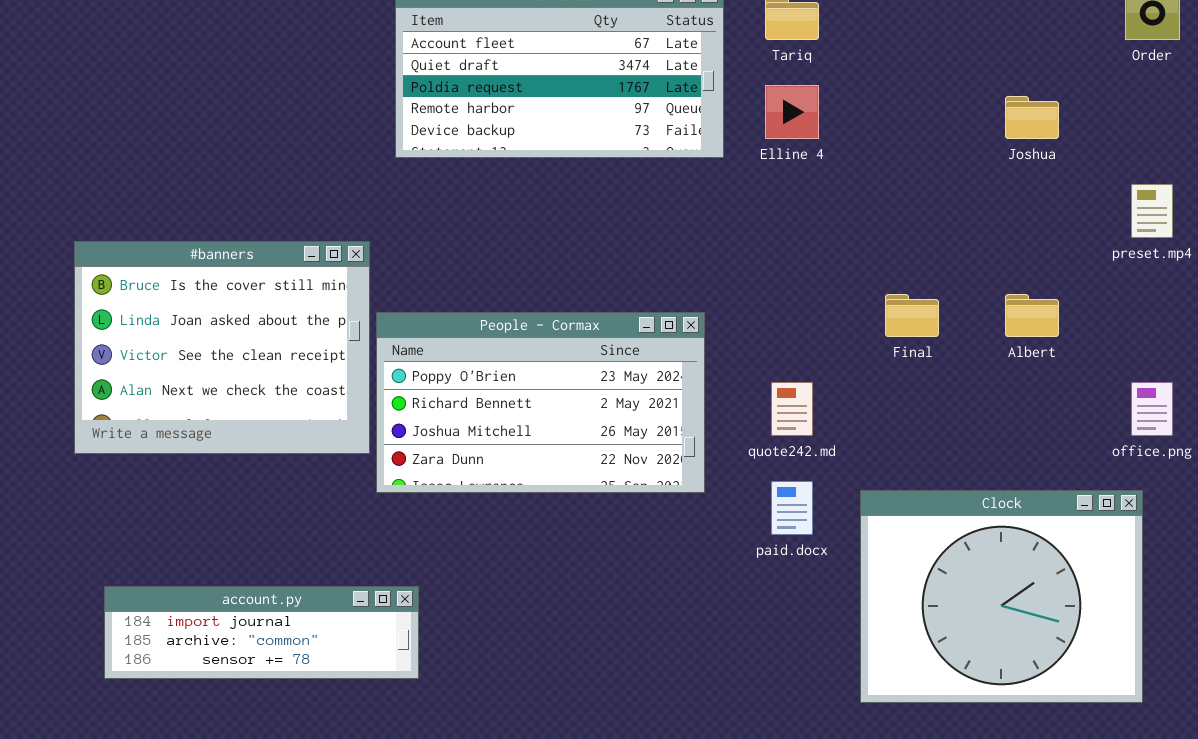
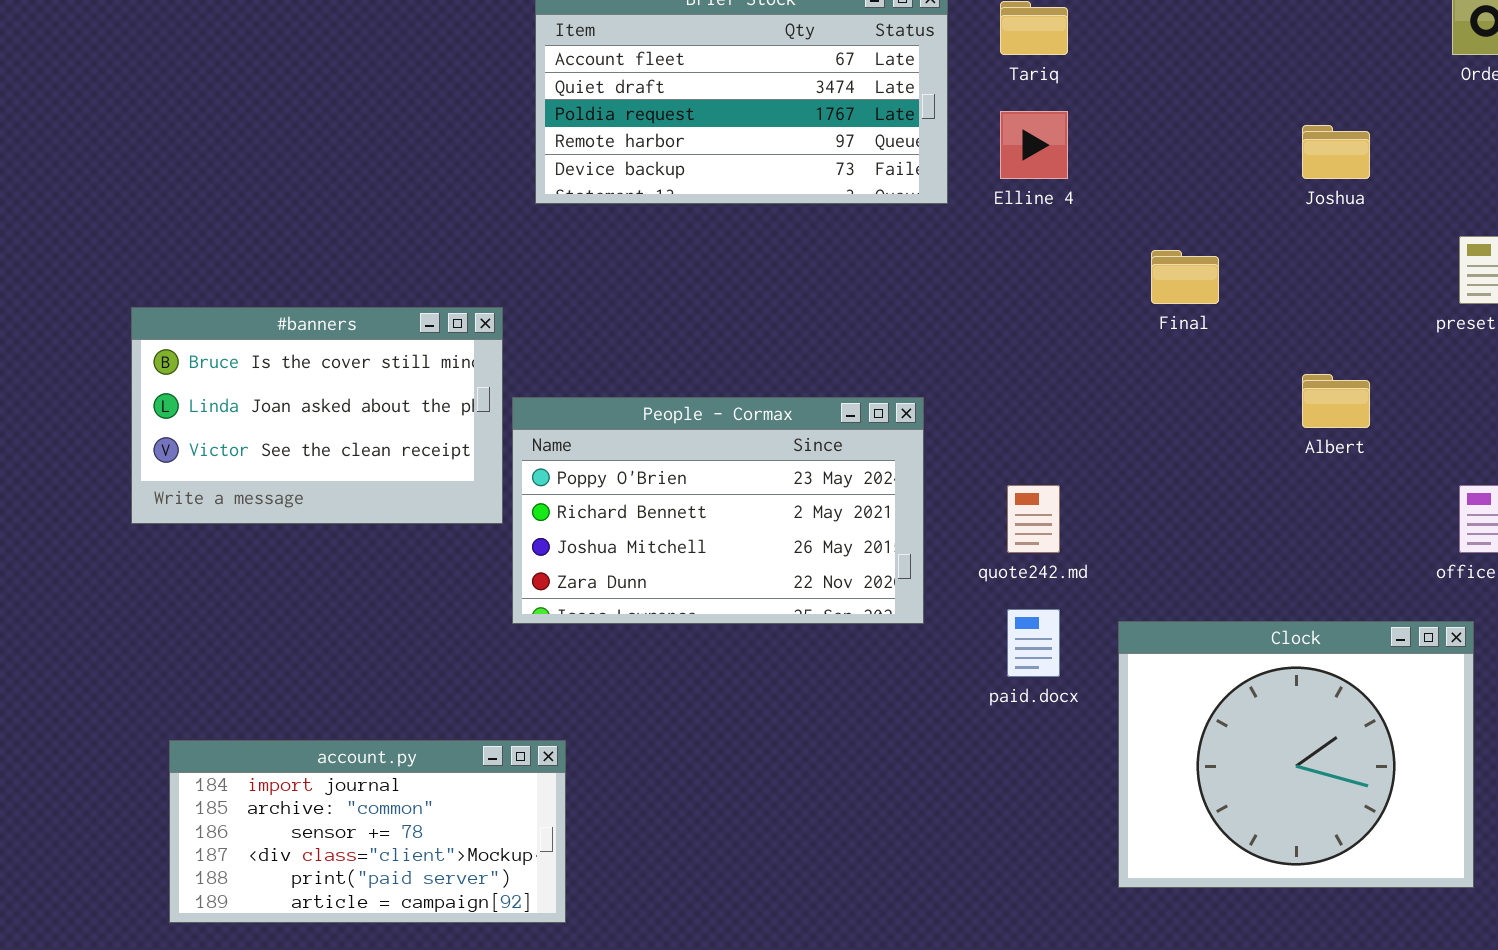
#banners: [74,241,370,454] -> [131,307,503,524], resized
Final: [885,294,939,337] -> [1151,250,1219,304], moved
account.py: [104,586,419,679] -> [169,740,566,923], resized

